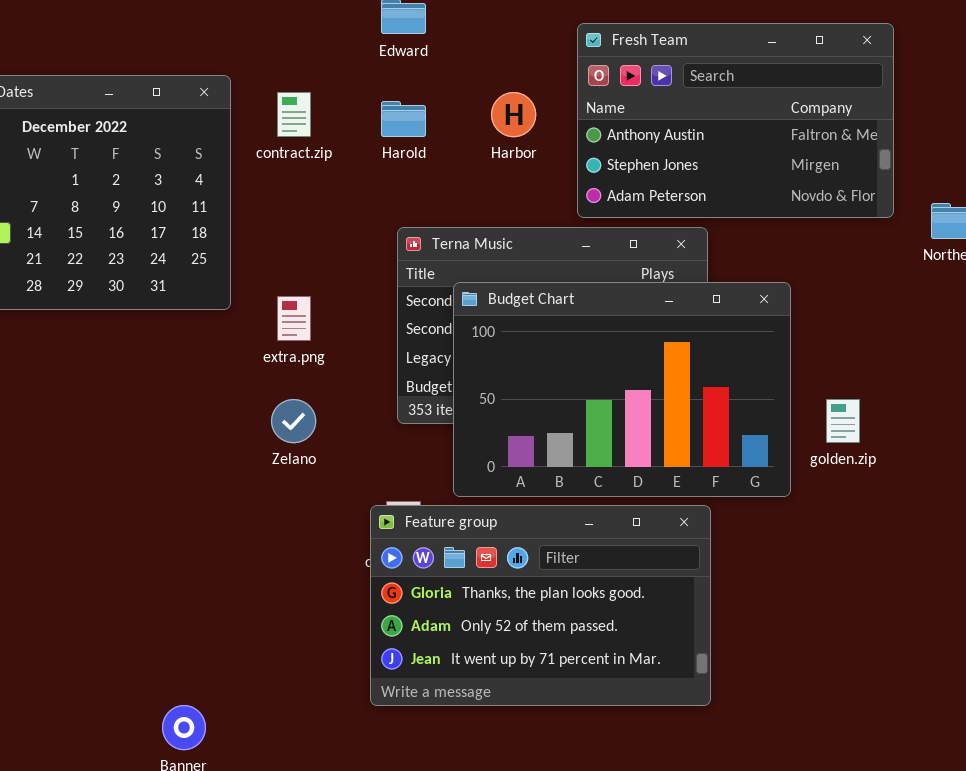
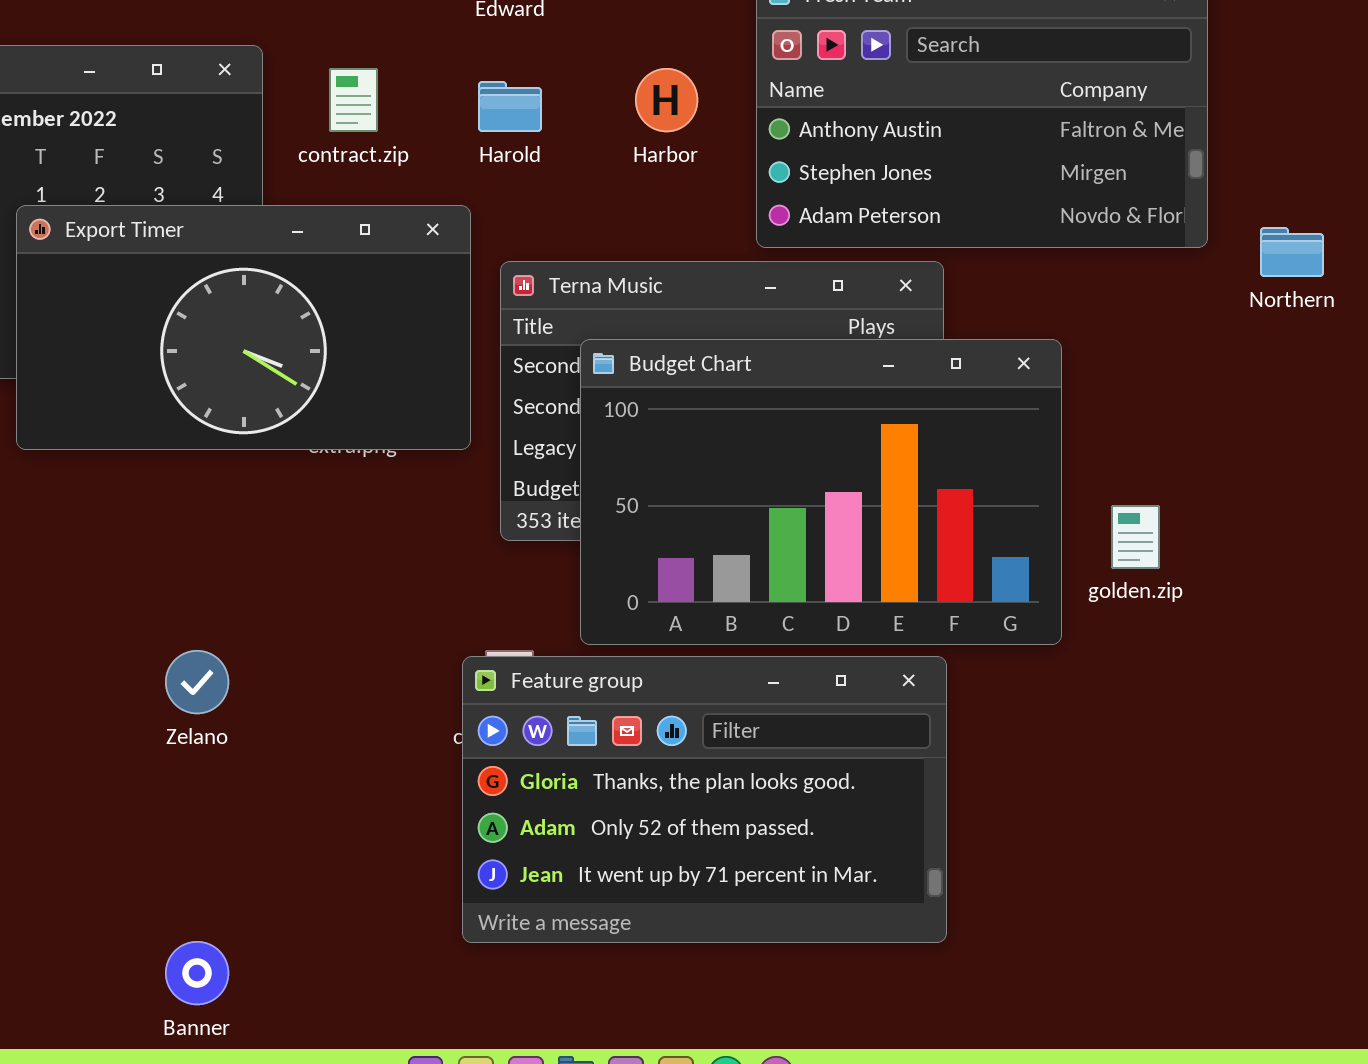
Export Timer: none -> [16,205,471,450], opened
Zelano: [271,399,316,443] -> [165,650,229,714], moved

